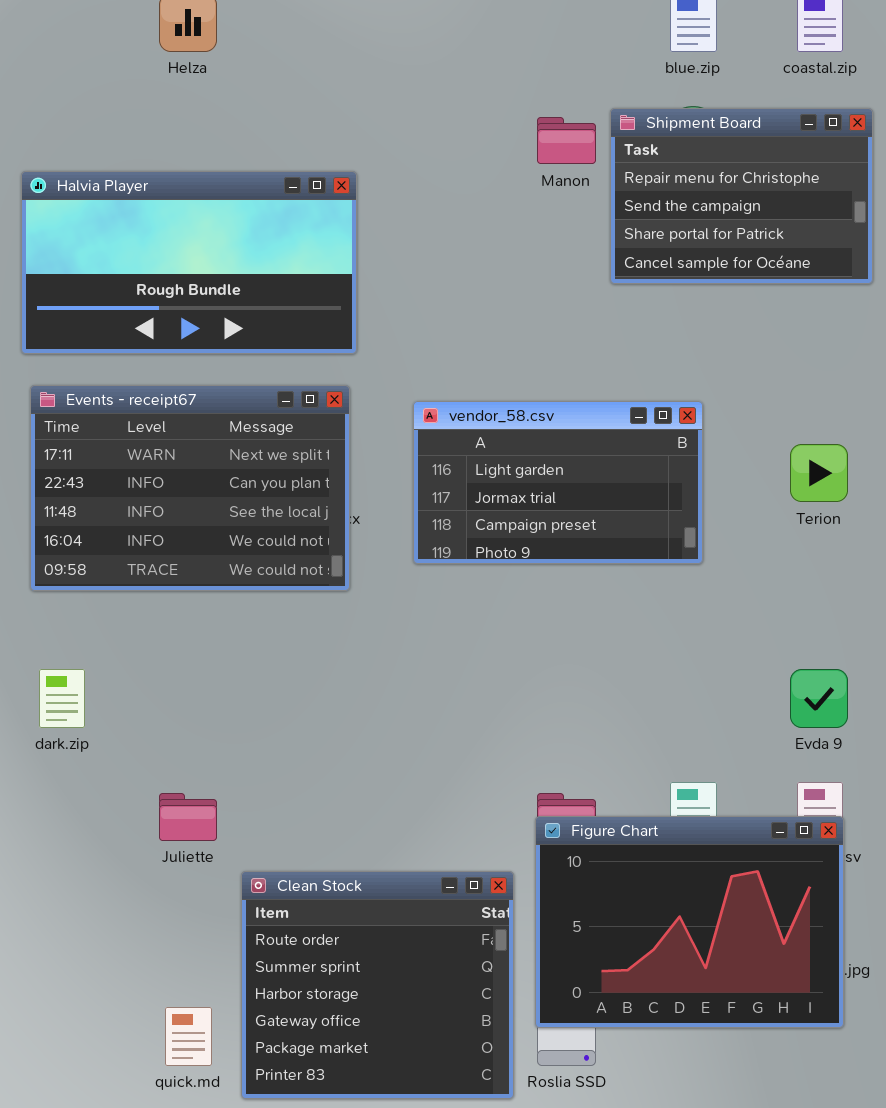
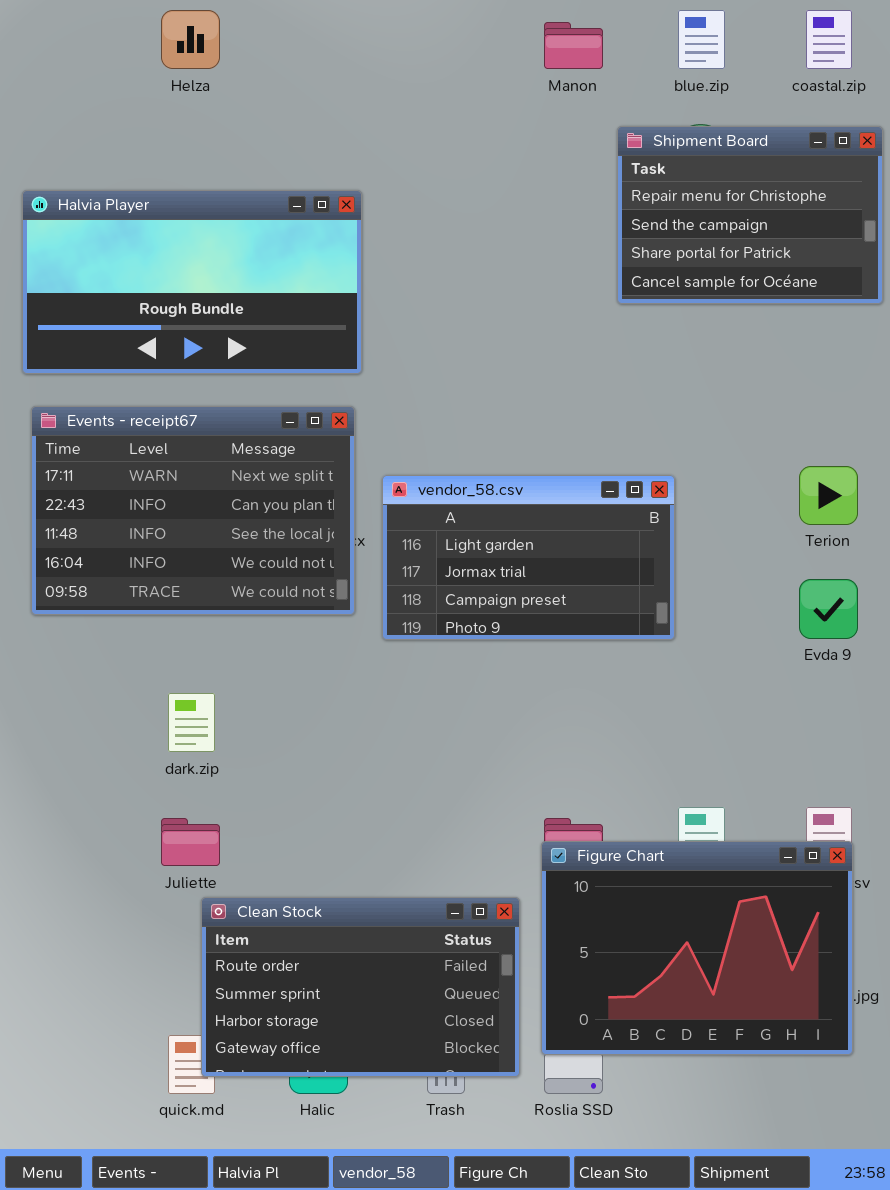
Manon: [537,117,596,164] -> [544,22,603,69], moved
vendor_58.csv: [413,401,703,564] -> [382,475,675,640], moved
dark.zip: [39,669,85,728] -> [168,693,215,752], moved
Evda 9: [790,669,848,728] -> [799,579,858,639], moved
Clean Stock: [241,871,514,1099] -> [201,897,520,1077], resized

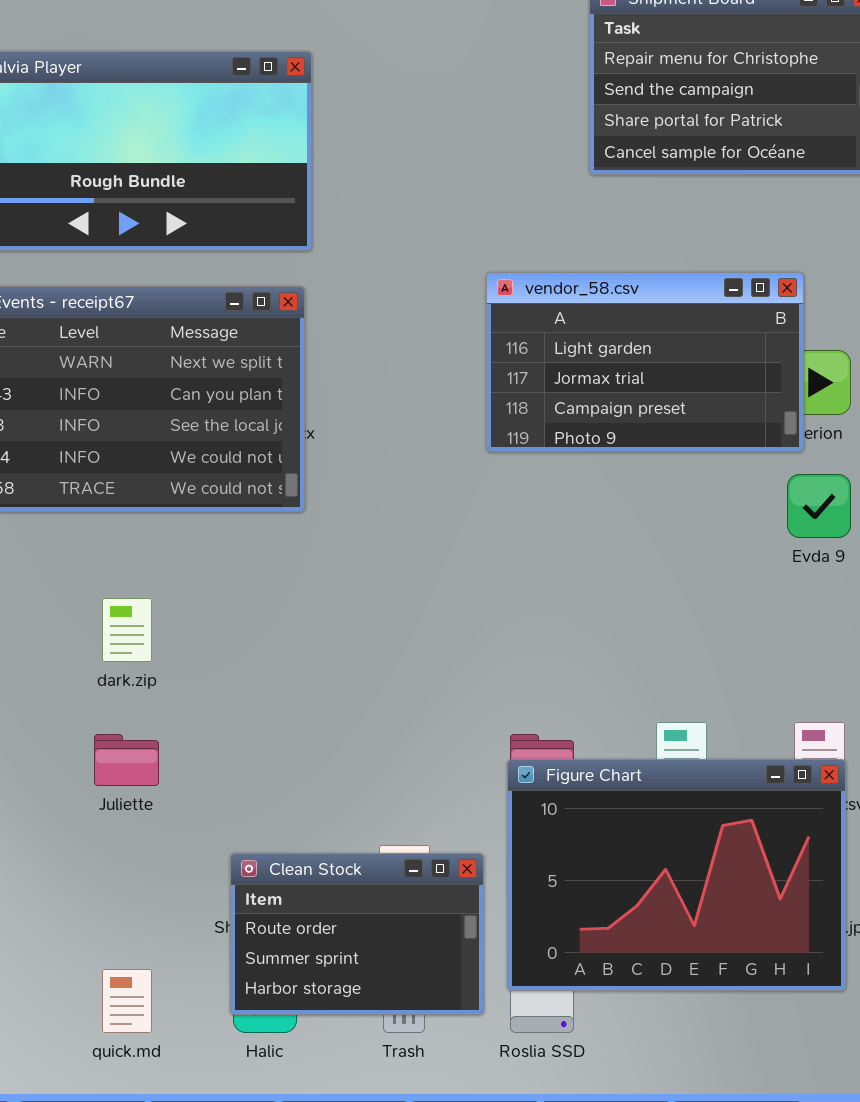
vendor_58.csv: [382,475,675,640] -> [486,272,804,452], moved
Clean Stock: [201,897,520,1077] -> [230,853,484,1015], resized

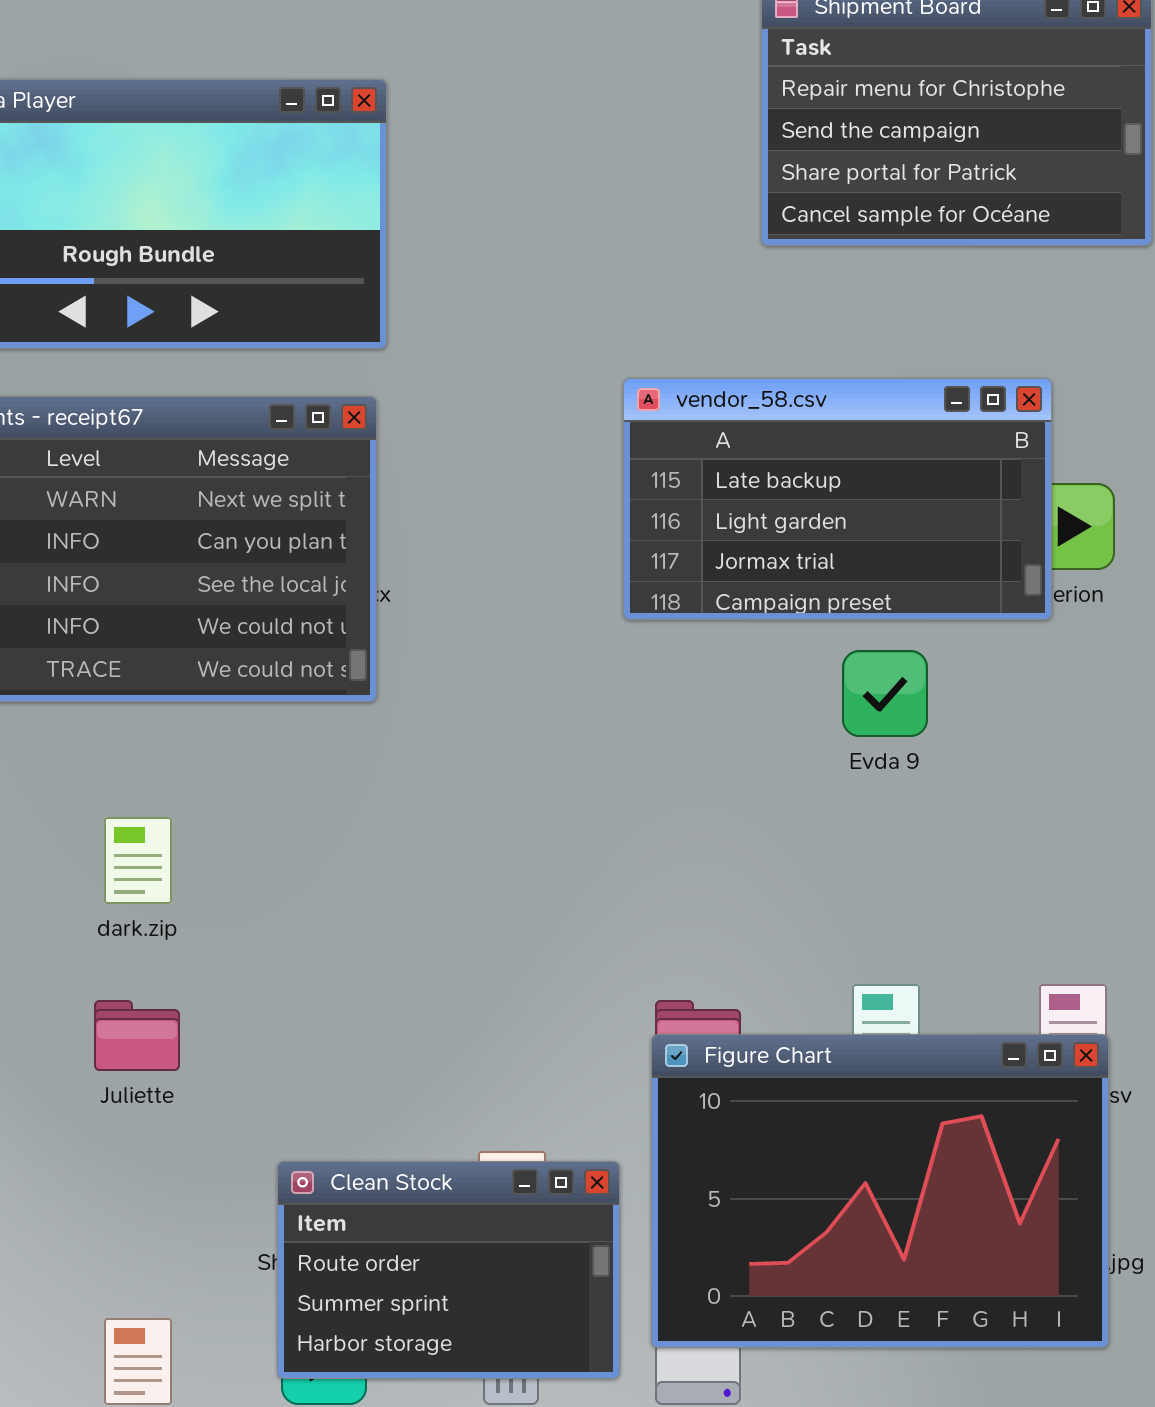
vendor_58.csv: [486,272,804,452] -> [623,378,1052,620], scrolled up 1 row
Evda 9: [787,474,851,538] -> [842,650,928,737], moved

